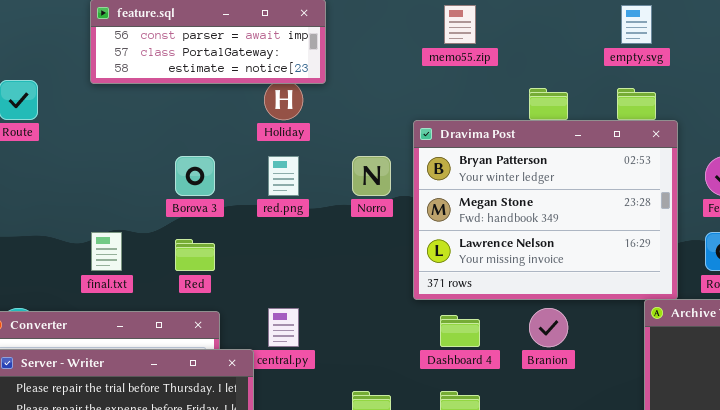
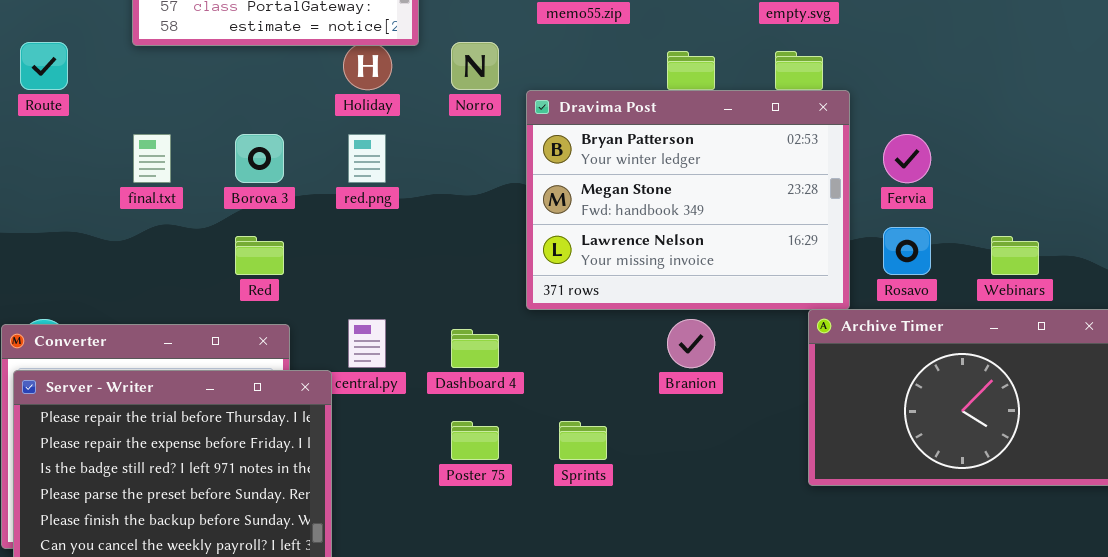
Norro: [352,156,391,196] -> [451,42,499,90], moved
final.txt: [91,232,122,271] -> [133,134,171,183], moved
Dashboard 4: [440,315,480,347] -> [451,329,499,368], moved

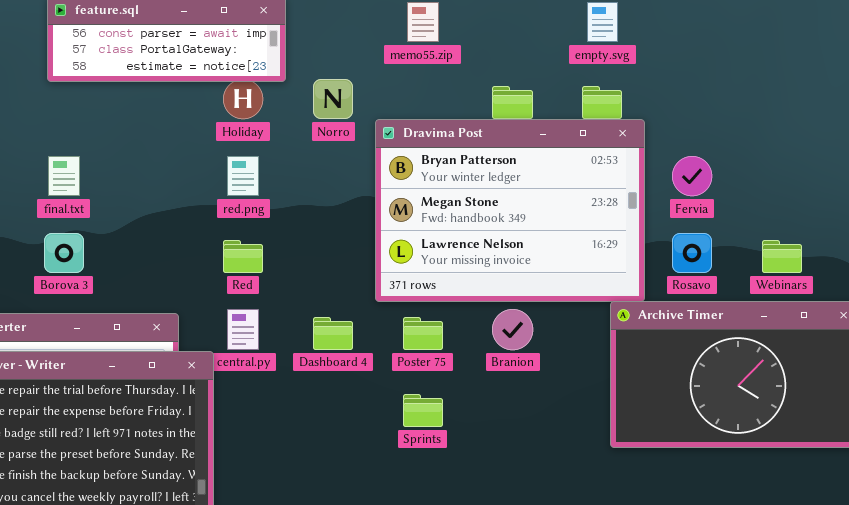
Borova 3: [235,134,284,183] -> [44,233,84,273], moved
Red: [235,236,284,275] -> [223,240,263,273], moved
Poster 75: [451,421,499,460] -> [403,317,443,350], moved

